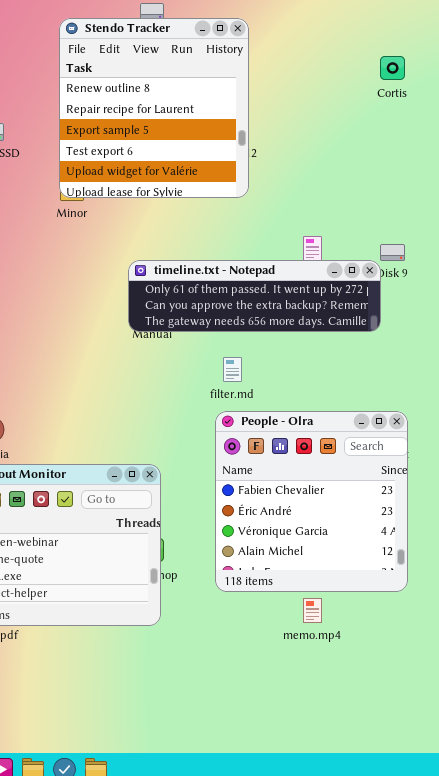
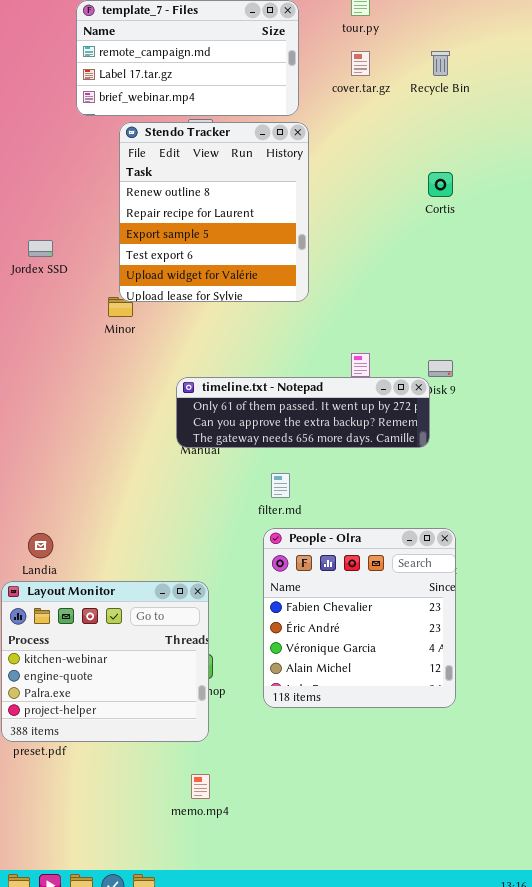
Stendo Tracker: [59,18,249,198] -> [119,122,309,302], moved
memo.mp4: [303,598,322,623] -> [191,774,210,799], moved

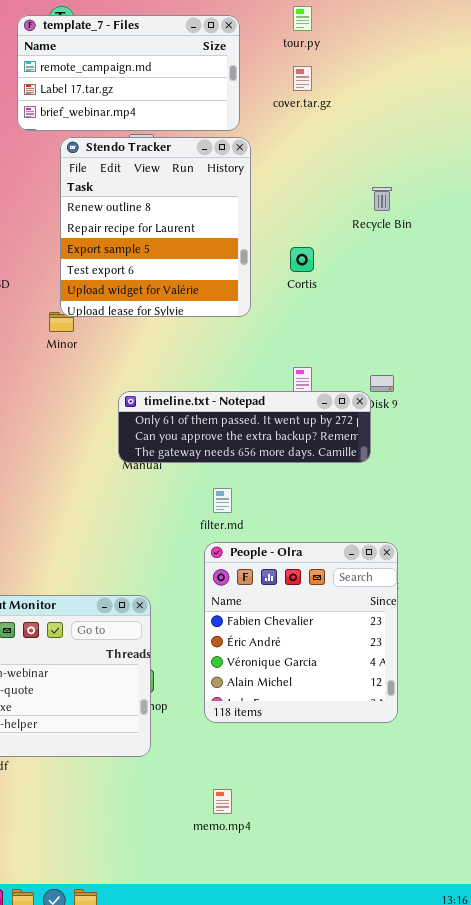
Recycle Bin: [431,51,450,76] -> [372,187,392,211], moved
Cortis: [428,172,453,197] -> [290,247,314,272], moved
memo.mp4: [191,774,210,799] -> [213,789,232,814], moved

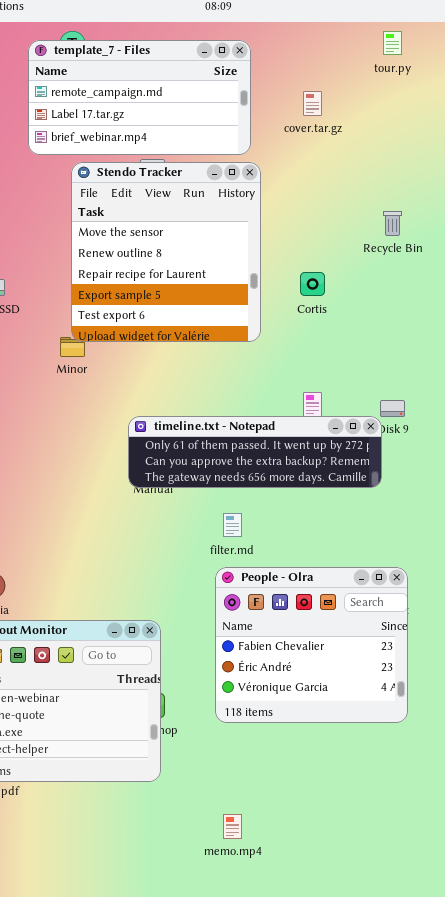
tour.py: [293,6,312,31] -> [383,31,402,55], moved
Stendo Tracker: [60,137,251,317] -> [71,162,261,342], scrolled up 1 row
People - Olra: [204,542,398,723] -> [215,567,408,723], resized

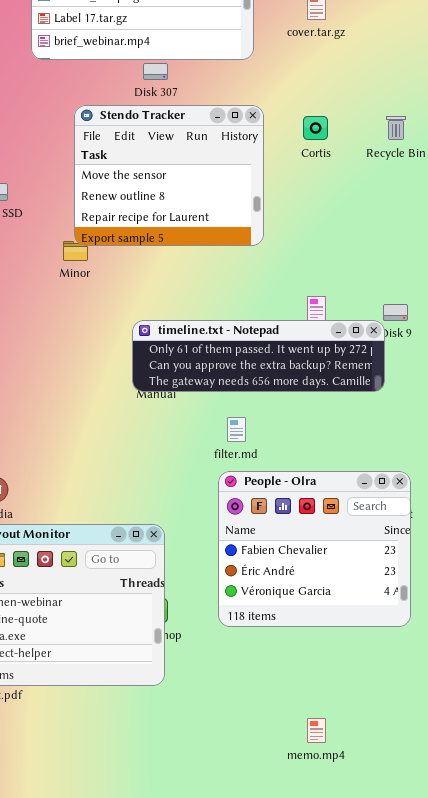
Stendo Tracker: [71,162,261,342] -> [74,105,264,246], resized
Cortis: [300,272,325,296] -> [303,116,328,140], moved
memo.mp4: [223,814,242,839] -> [307,718,326,743], moved

